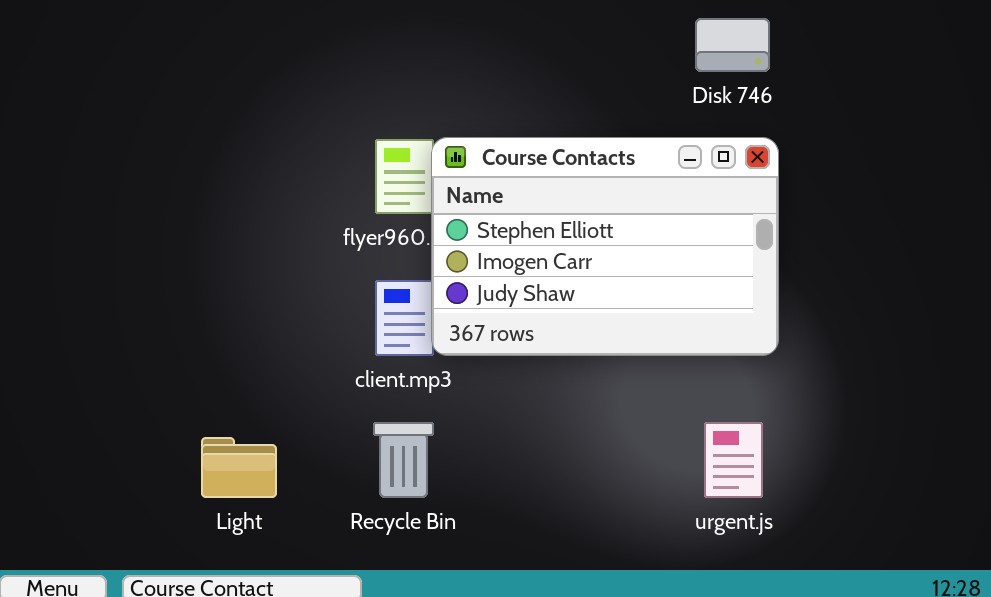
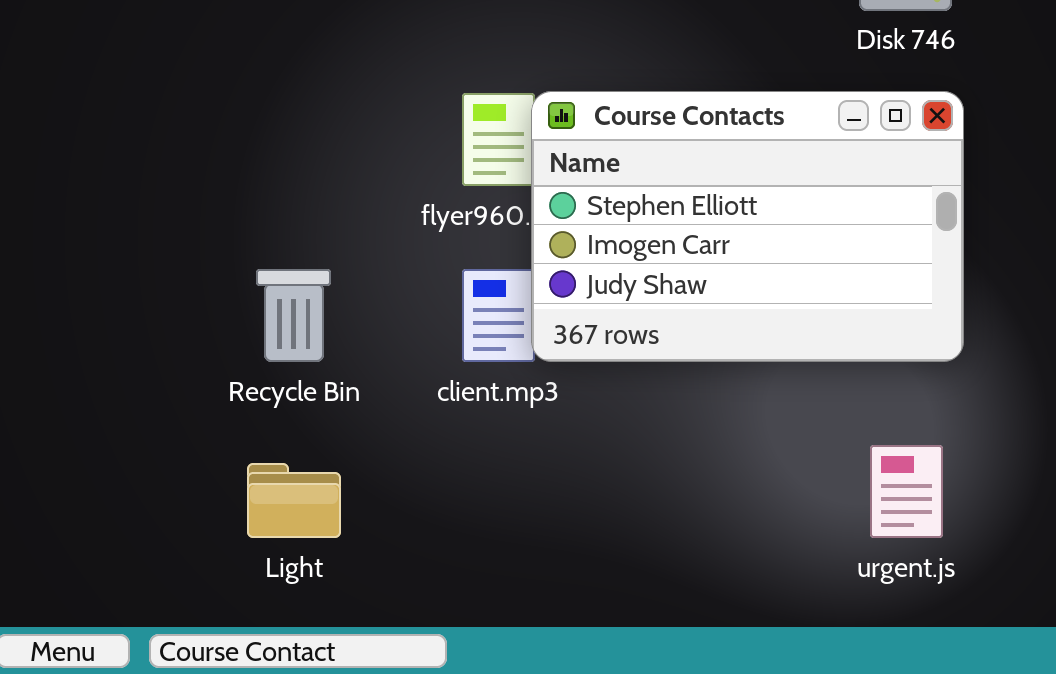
Recycle Bin: [373,422,434,498] -> [256,269,331,362], moved

